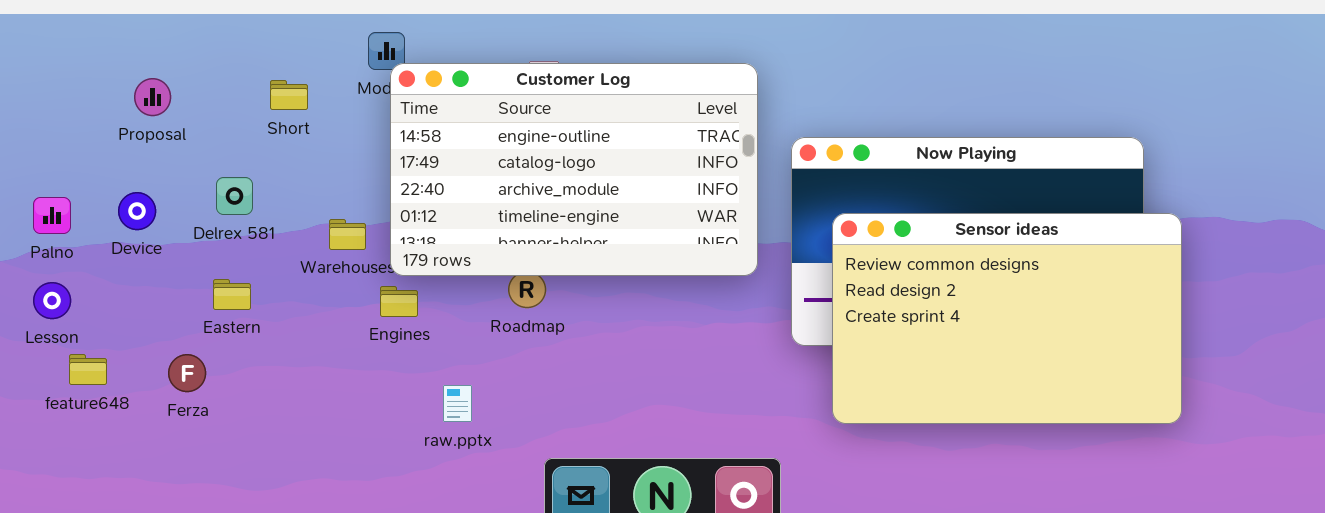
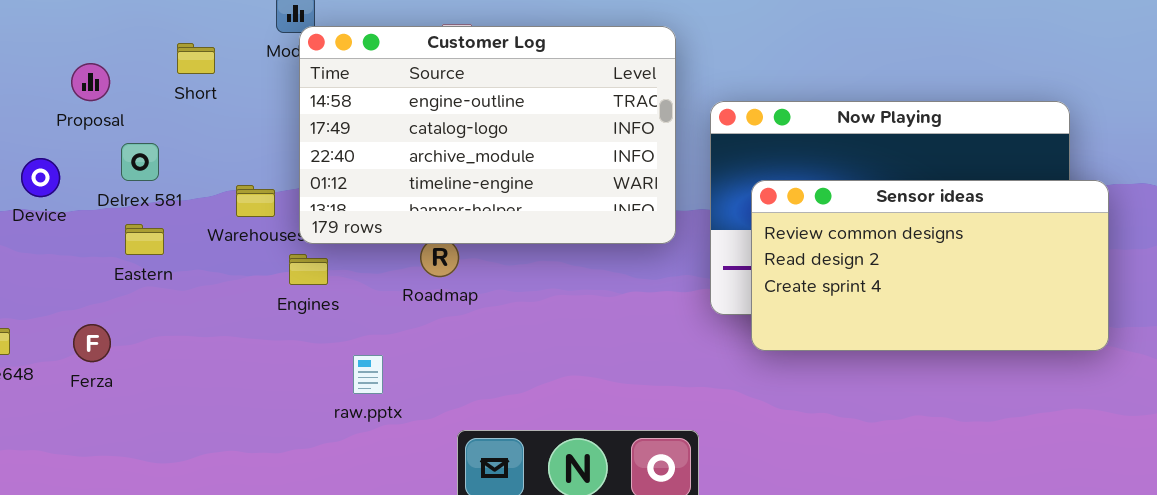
Proposal: [134,78,171,116] -> [71,63,110,101], moved
Sensor ideas: [832,213,1182,424] -> [751,180,1109,351], resized
Eastern: [213,279,251,310] -> [125,224,164,255], moved

